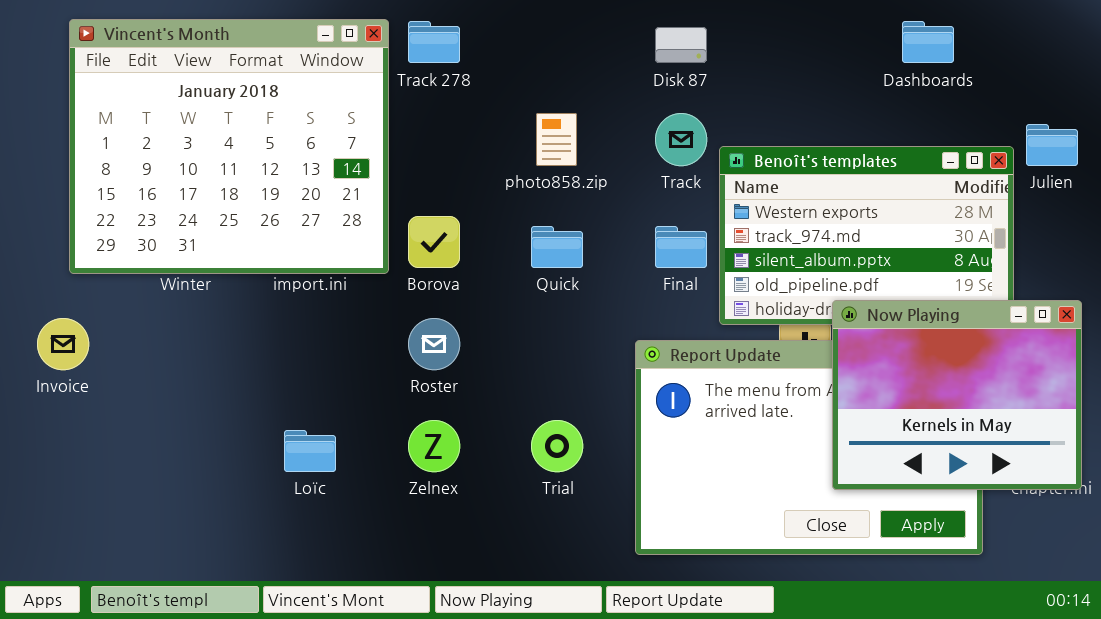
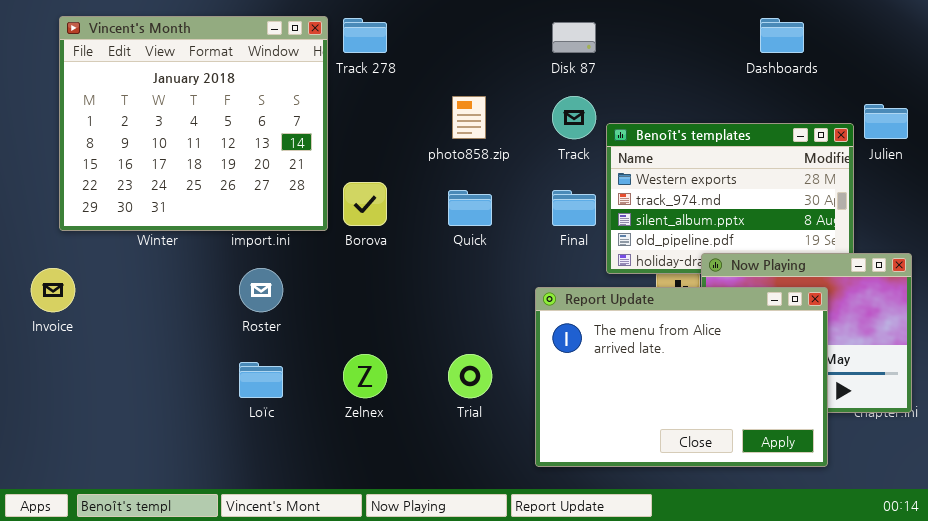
Roster: [408,318,460,370] -> [239,268,283,312], moved
Report Update: [635,340,983,555] -> [535,287,828,467], raised

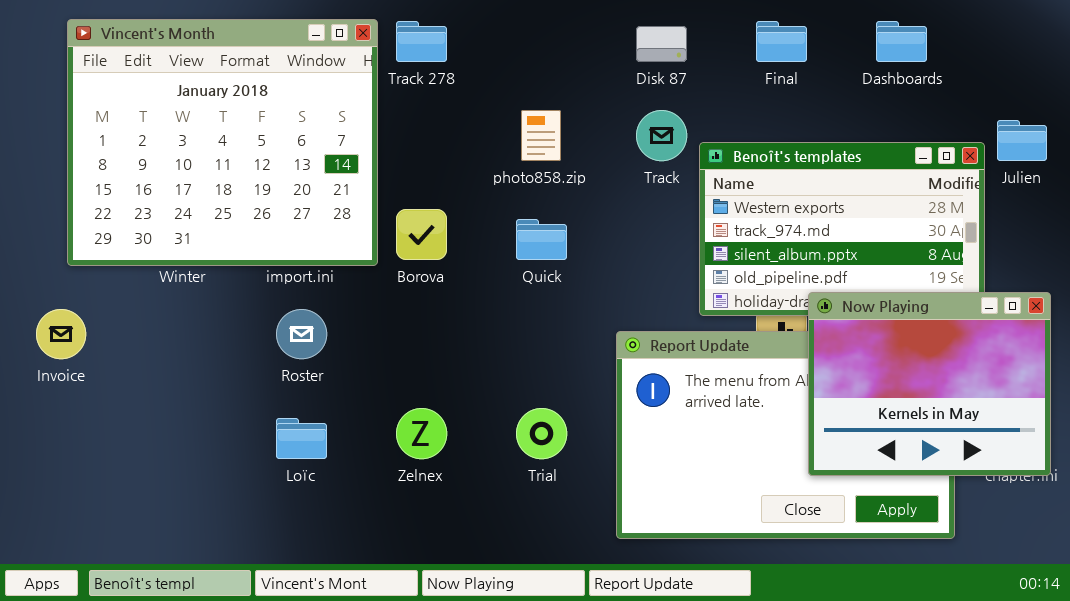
Final: [552,190,596,226] -> [756,21,807,62], moved
Now Playing: [701,253,912,413] -> [808,292,1051,476], raised

